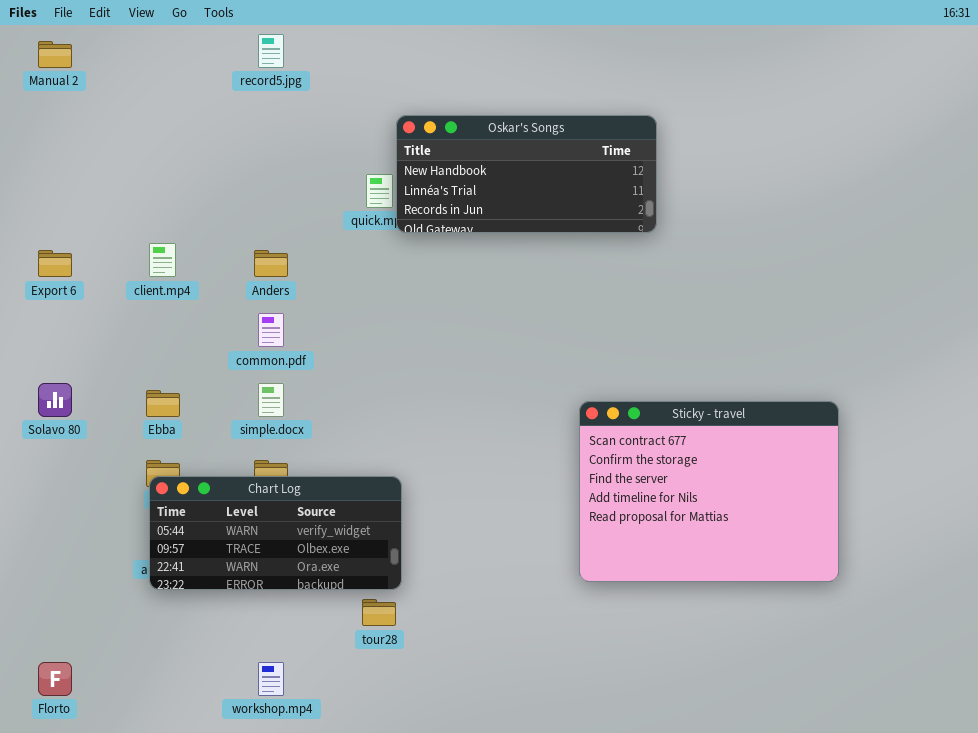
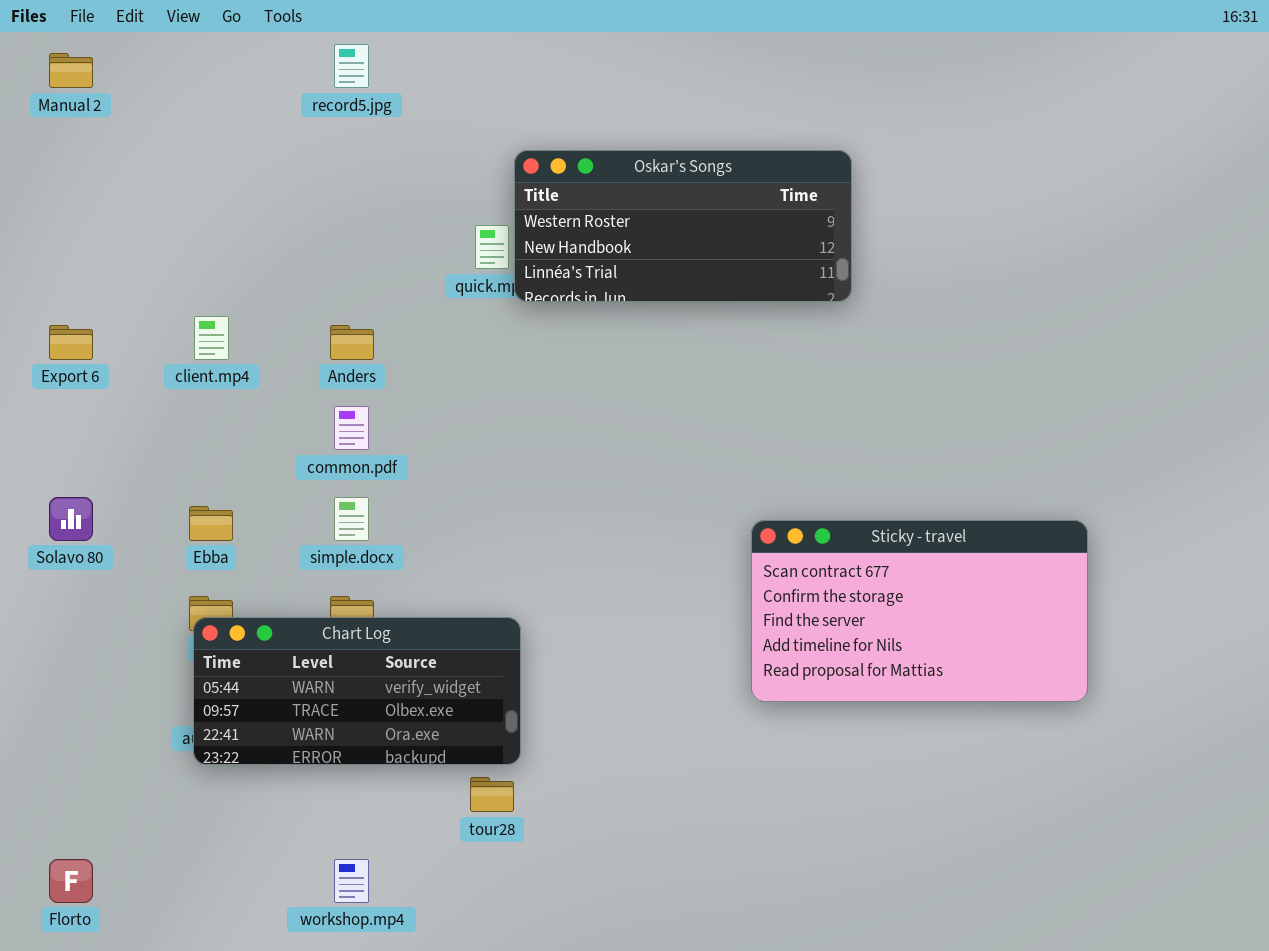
Oskar's Songs: [396,115,657,233] -> [514,150,852,302], scrolled up 1 row
Sticky - travel: [579,401,839,582] -> [751,520,1088,702], resized

